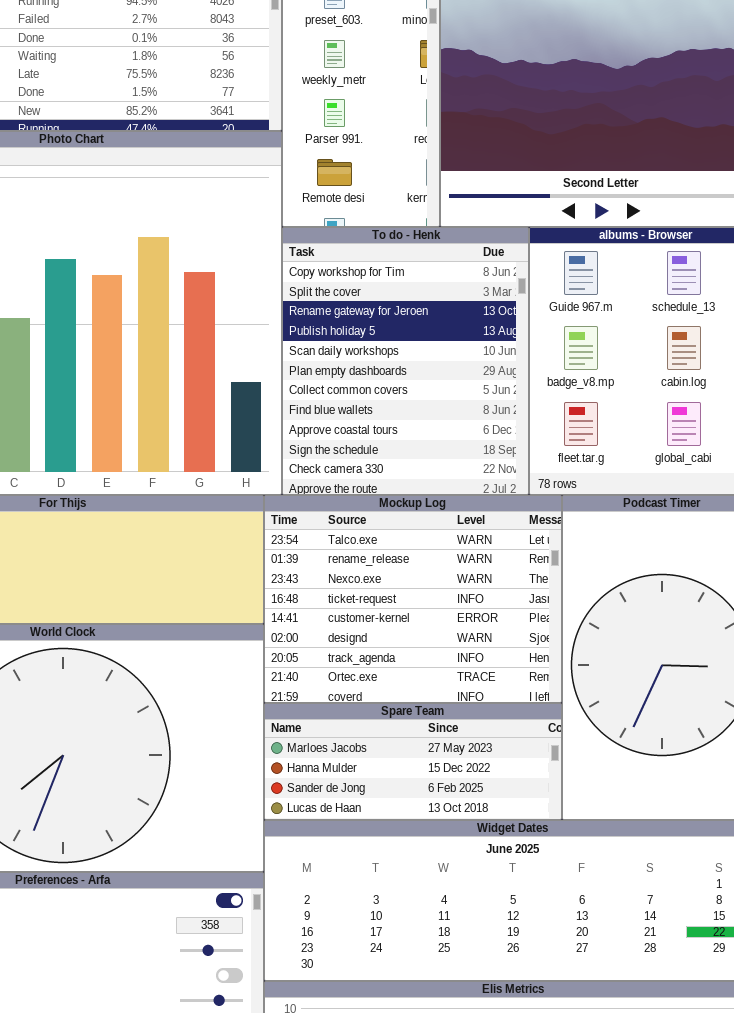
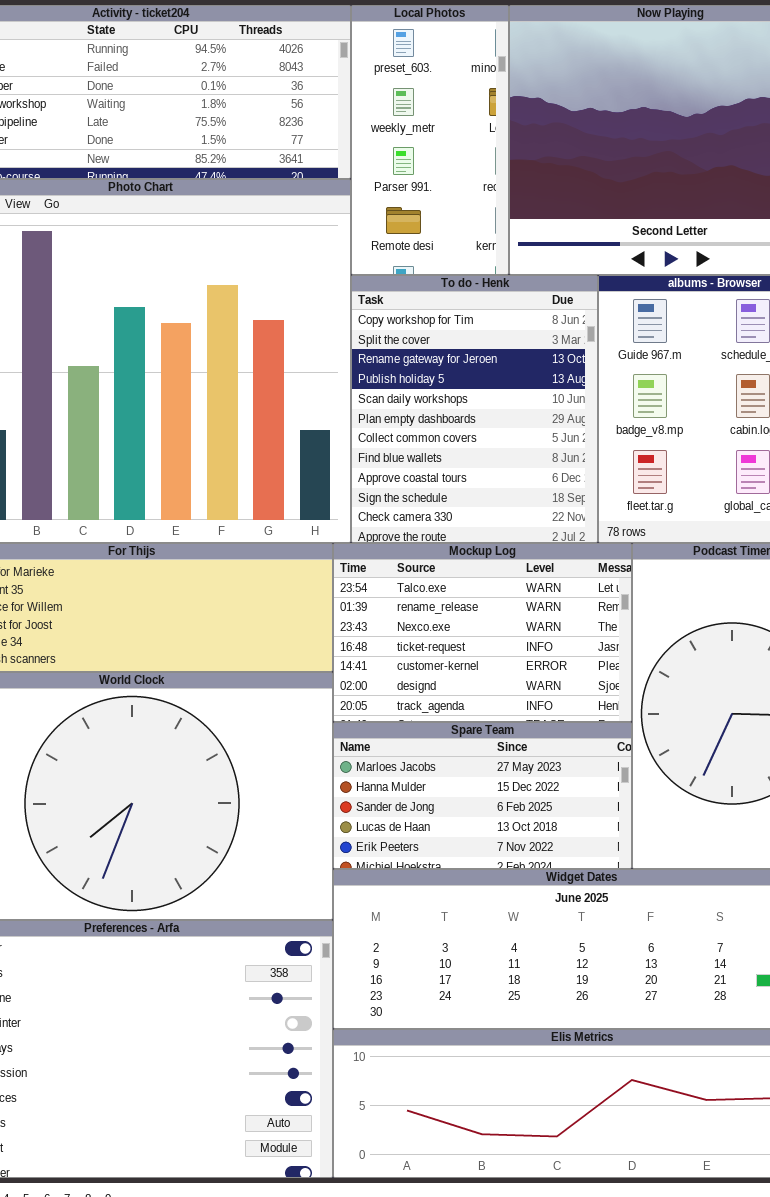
Mockup Log: [264,495,562,703] -> [333,543,632,722], resized
Spare Team: [264,703,562,820] -> [333,722,632,869], resized

